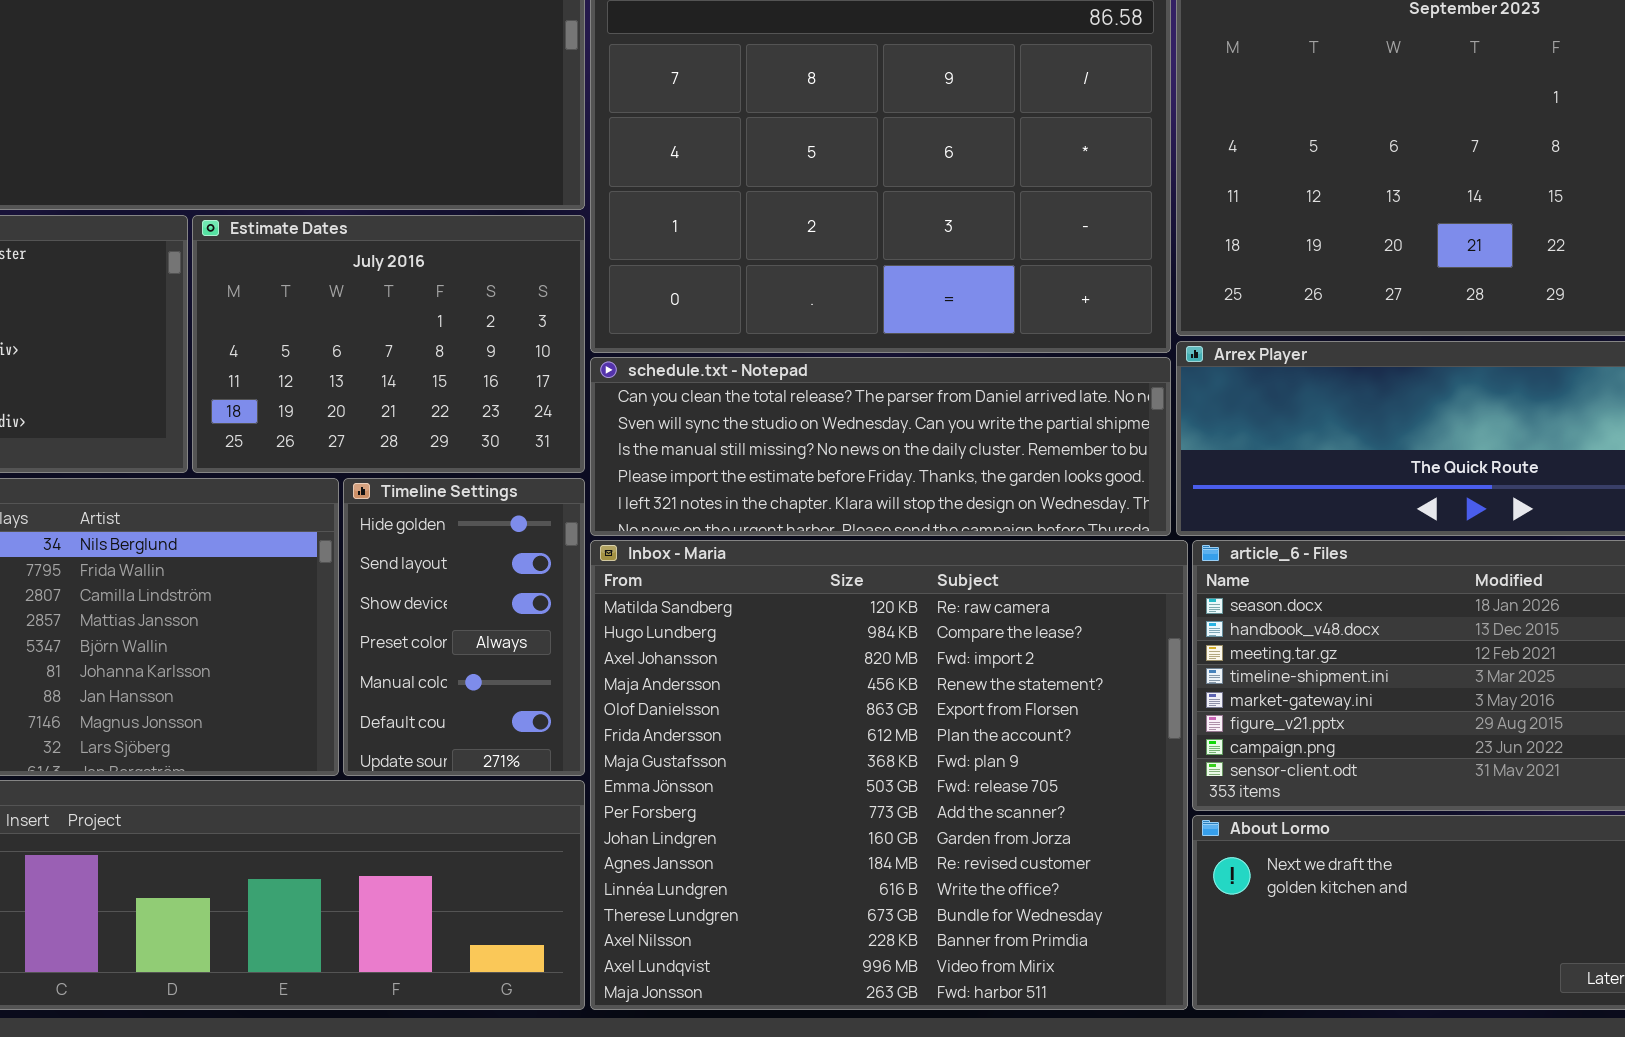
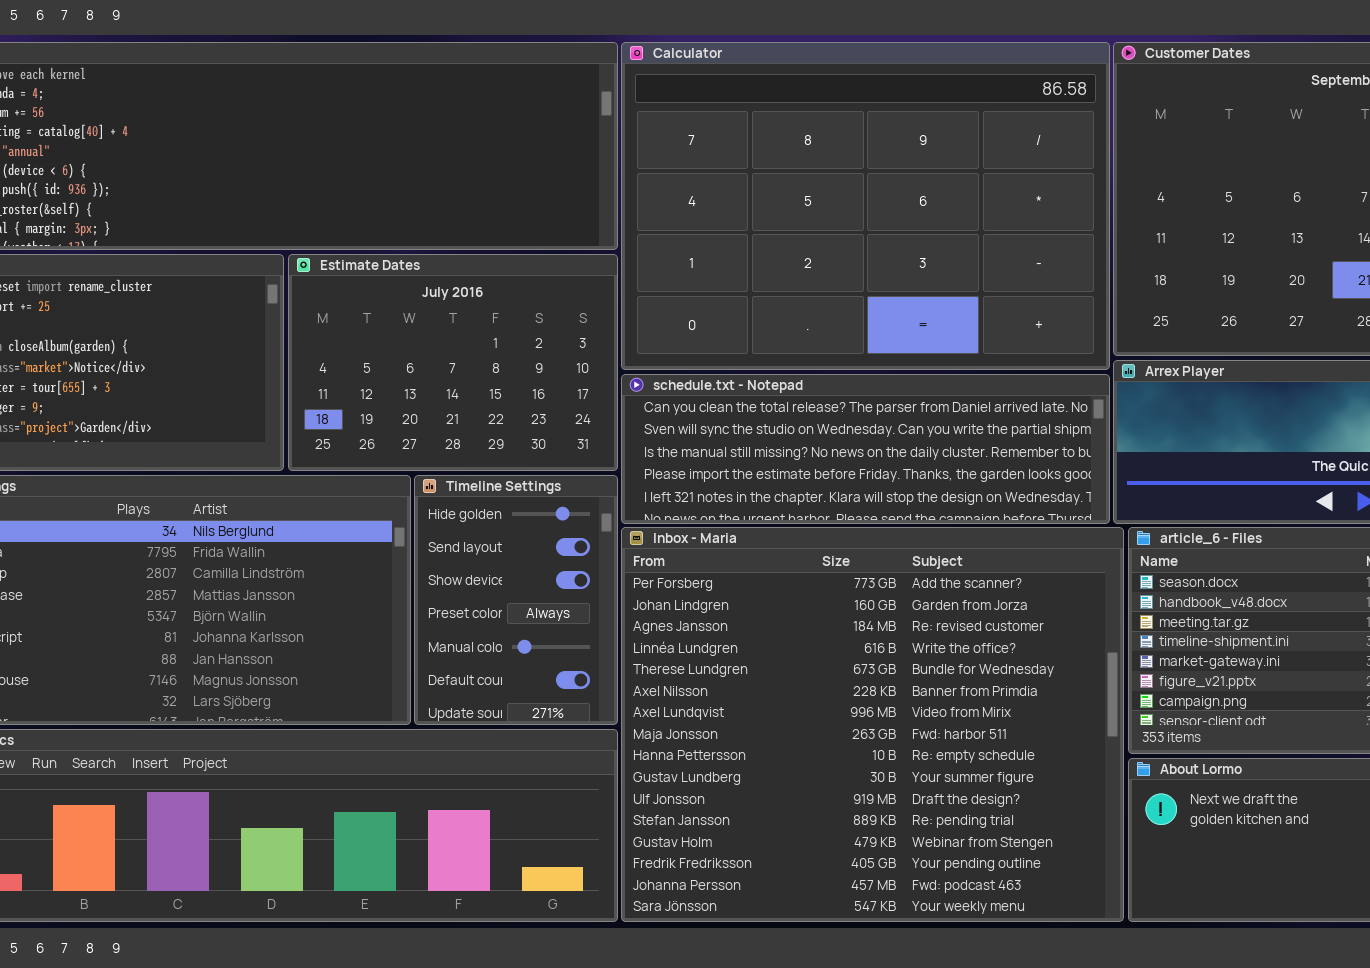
Inbox - Maria: [590,540,1188,1010] -> [621,527,1124,922], scrolled down 8 rows

